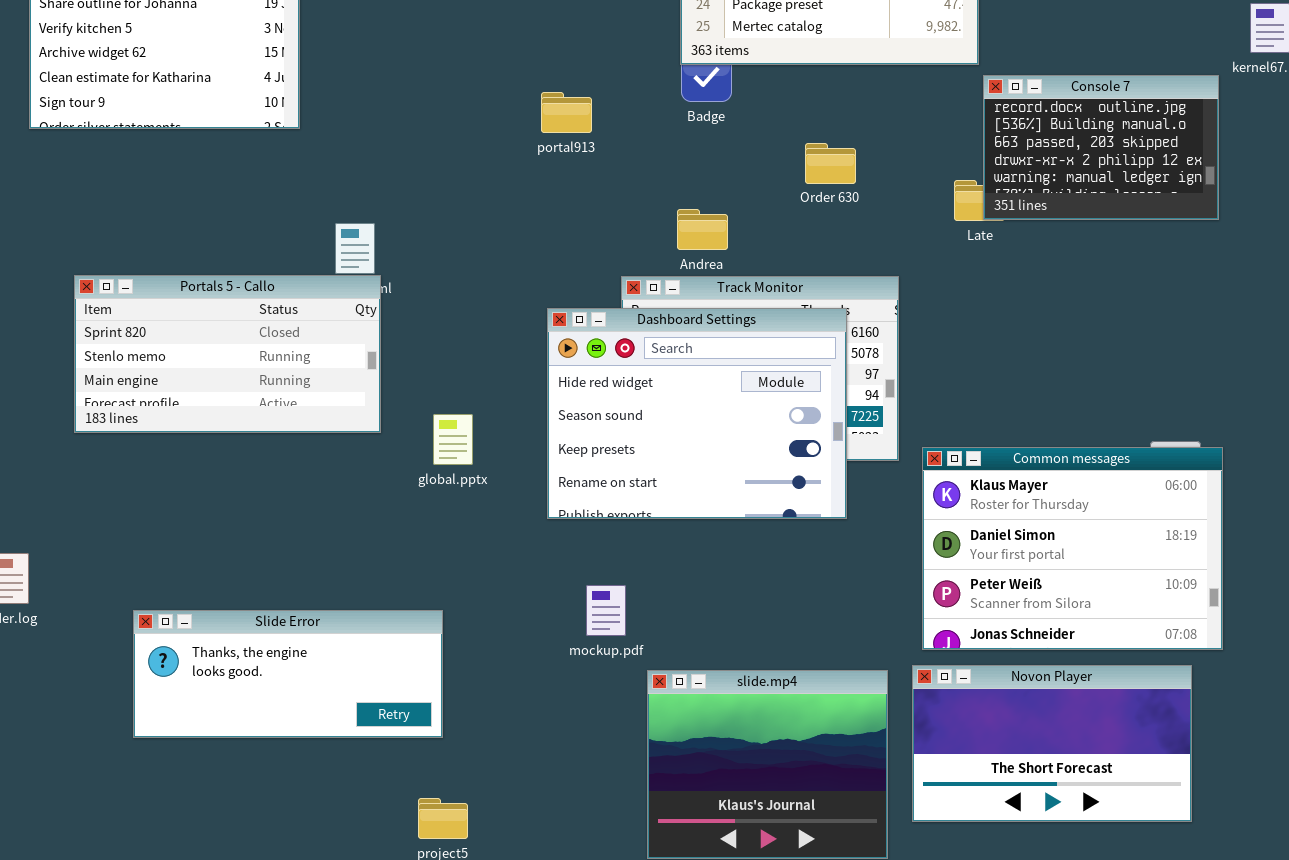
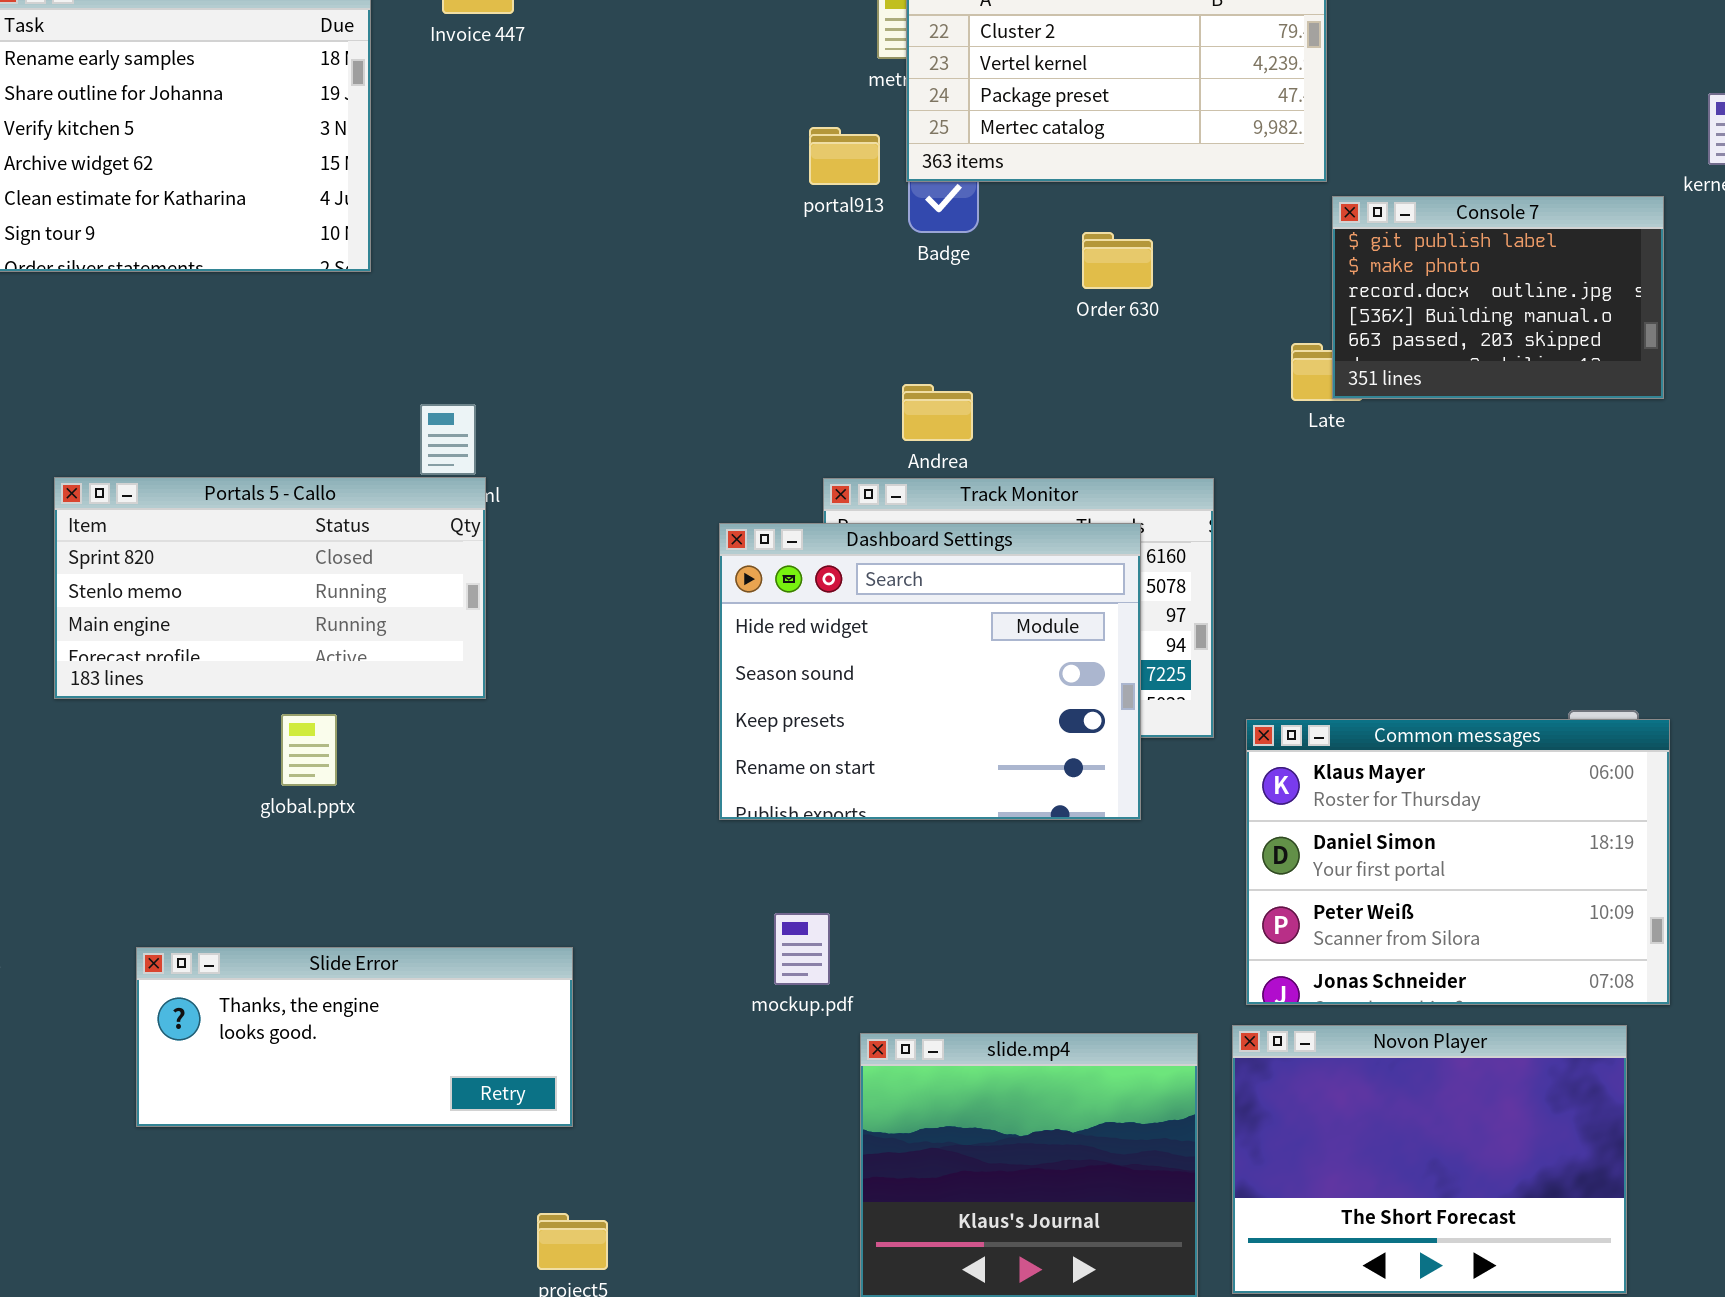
Console 7: [983,75,1219,220] -> [1332,196,1664,399], scrolled up 2 rows
portal913: [541,92,592,133] -> [809,127,880,185], moved
Order 630: [805,143,856,184] -> [1082,232,1153,289], moved
global.pptx: [433,414,473,465] -> [281,714,337,786], moved
Novon Player: [912,665,1192,822] -> [1232,1025,1627,1294], resized

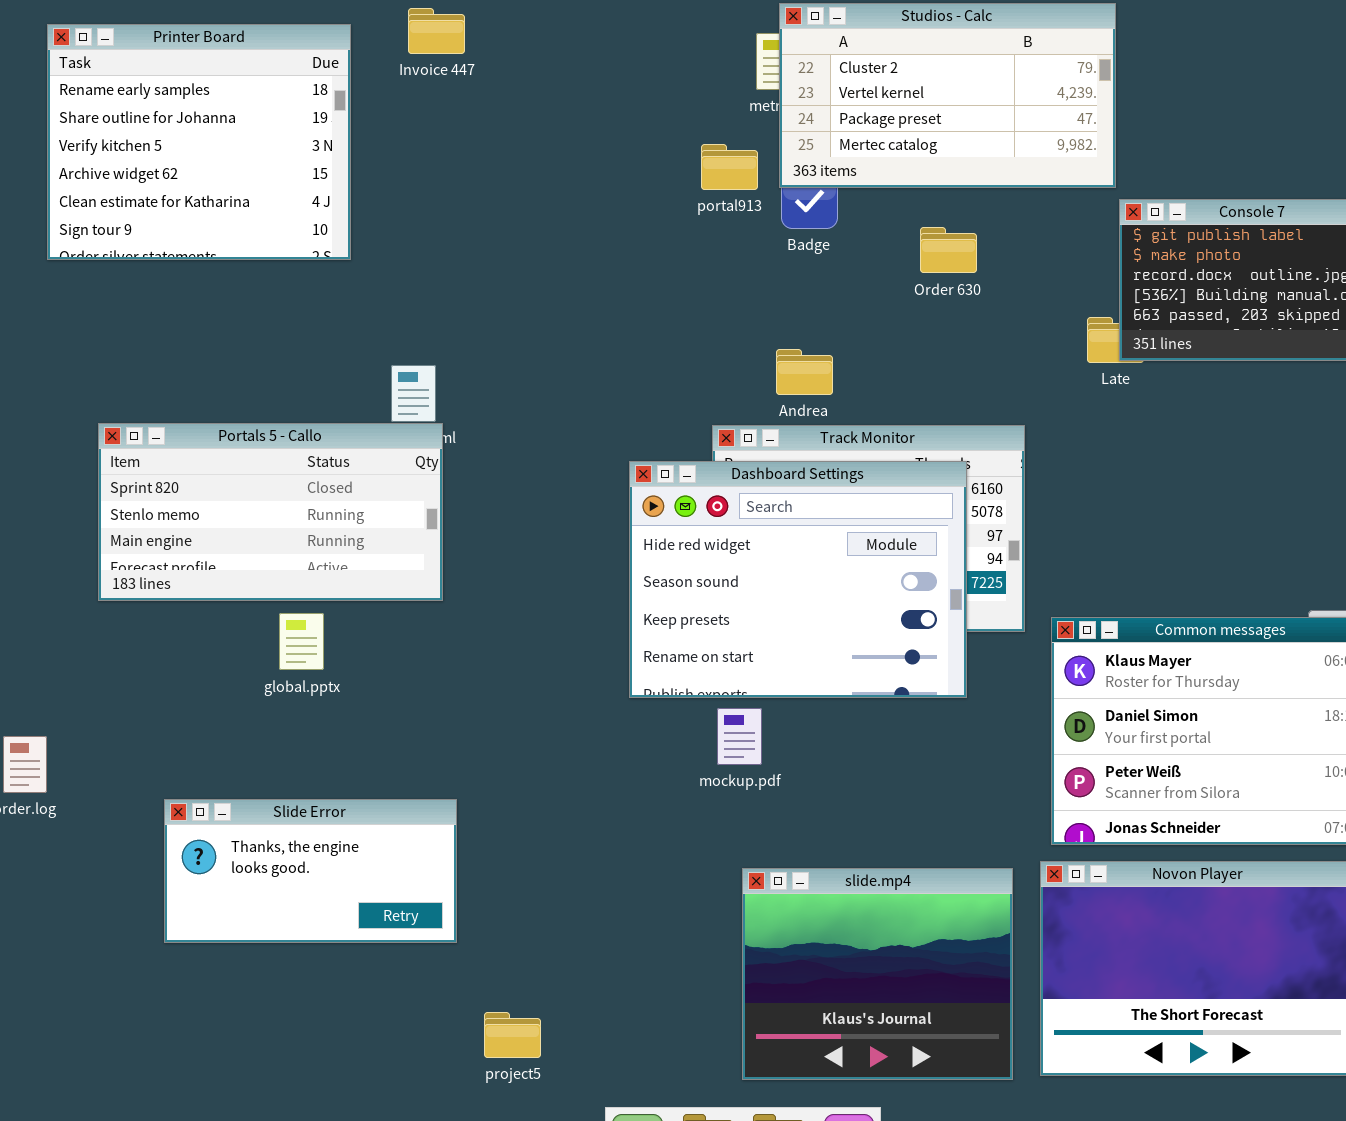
mockup.pdf: [774,913,830,985] -> [717,708,762,765], moved
Slide Error: [136,947,573,1127] -> [164,799,457,943], resized

